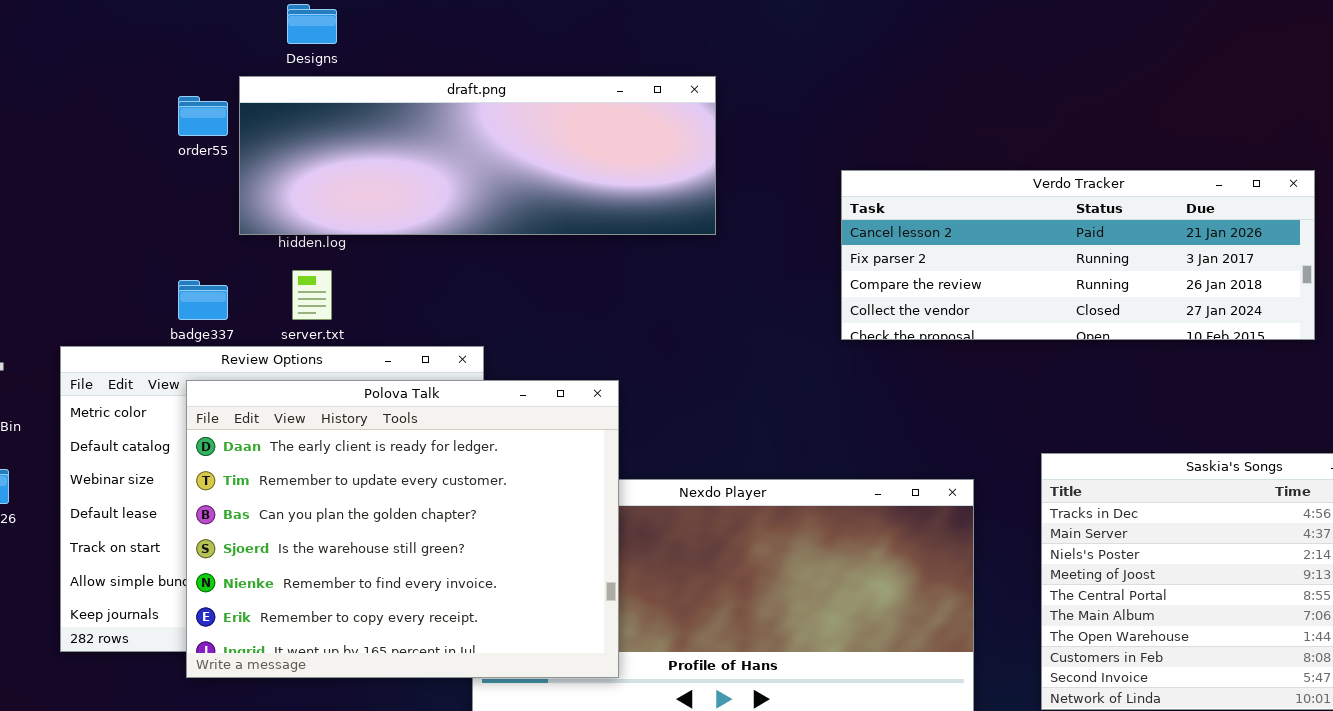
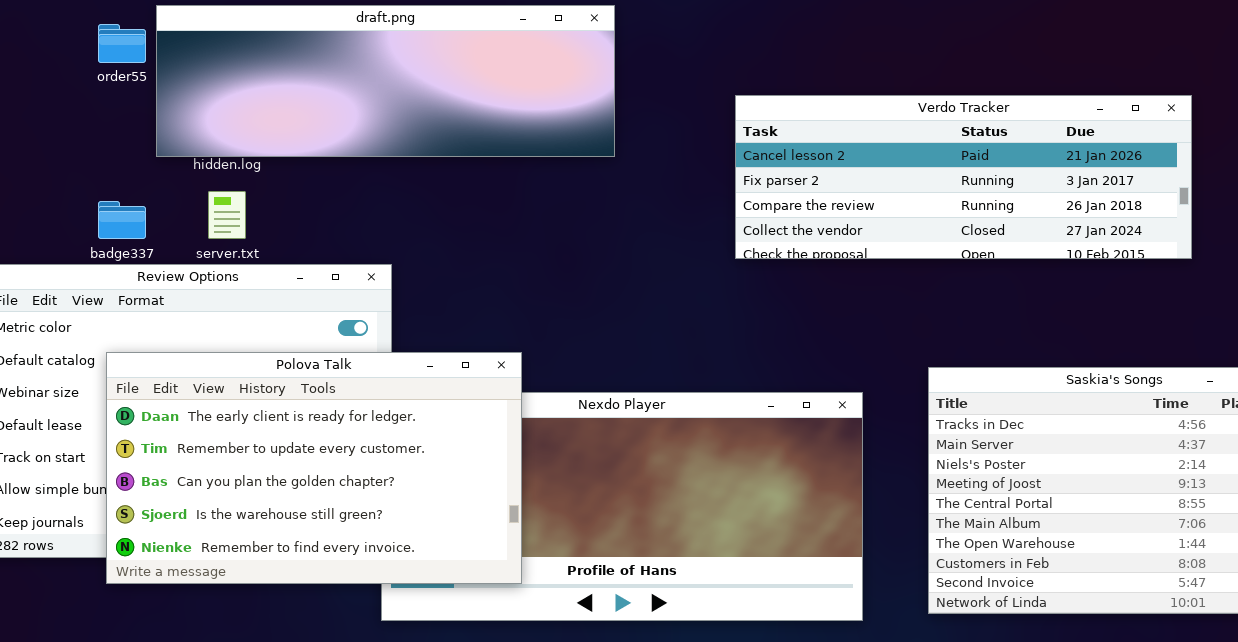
Polova Talk: [186,380,619,678] -> [106,352,522,584], resized

